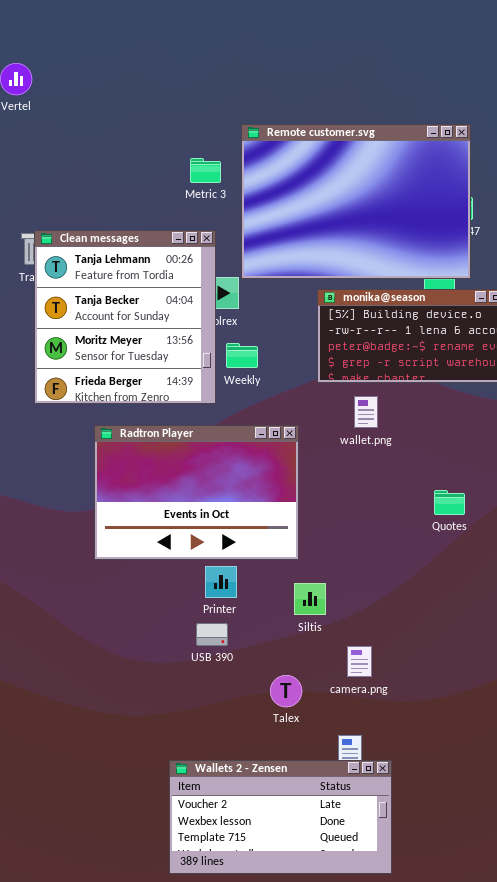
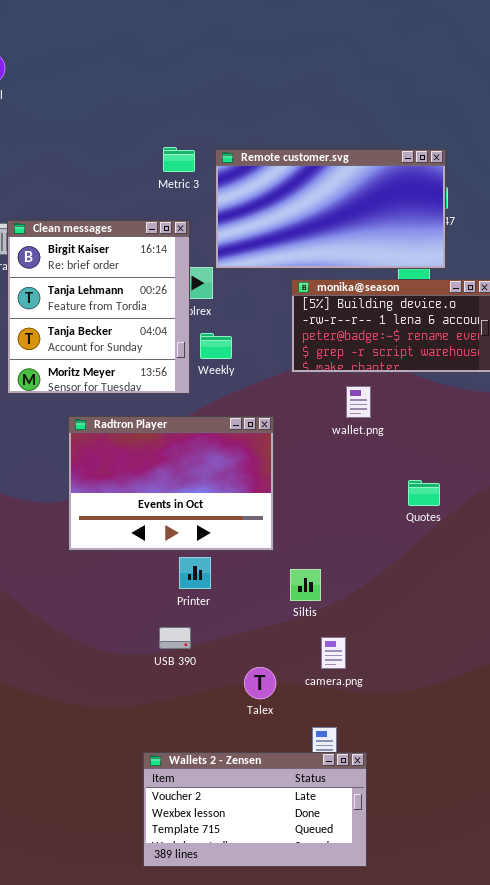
Remote customer.svg: [241,124,471,279] -> [215,149,446,269], resized
Clean messages: [34,230,216,404] -> [7,220,190,394], scrolled up 1 row
wallet.png: [354,396,378,428] -> [346,386,371,418], moved
Siltis: [294,583,326,615] -> [290,569,321,601], moved
USB 390: [196,623,228,646] -> [159,627,191,649], moved

